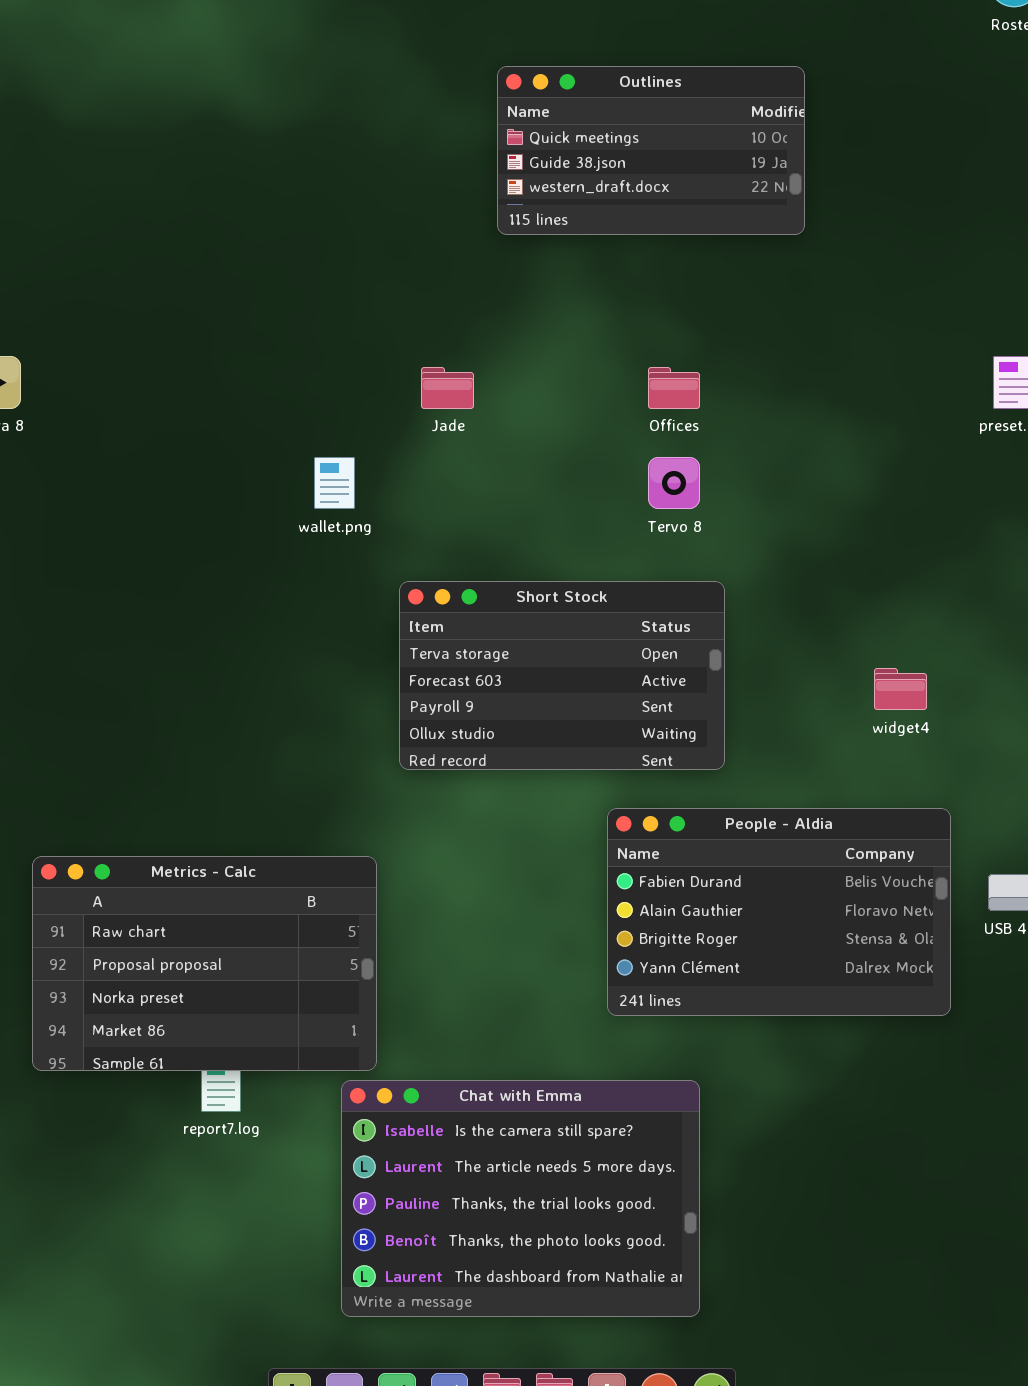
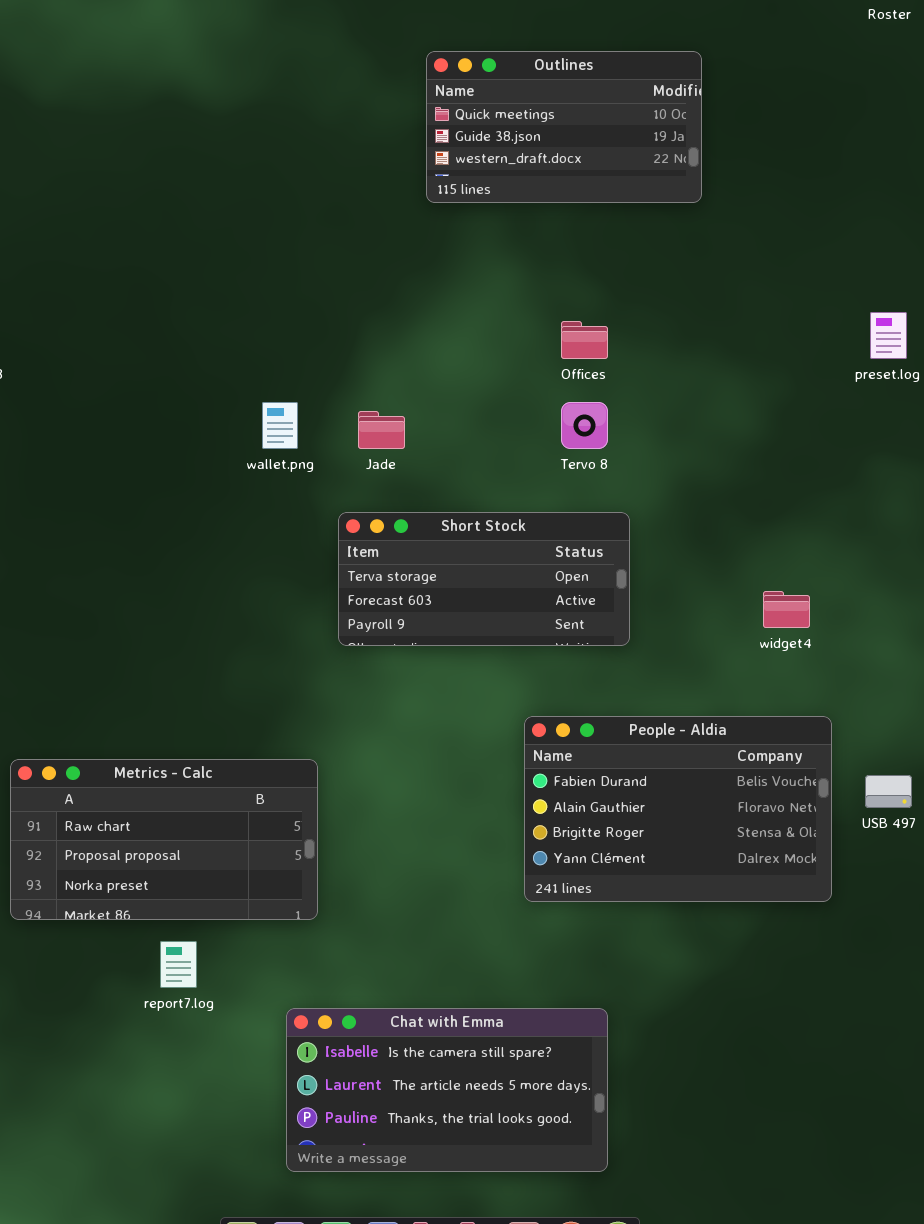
Jade: [421,367,474,409] -> [358,411,405,449], moved
Short Stock: [399,581,725,770] -> [338,512,630,646], resized
Metrics - Calc: [32,856,377,1071] -> [10,759,318,920], resized
Chat with Emma: [341,1080,700,1317] -> [286,1008,608,1172], resized

